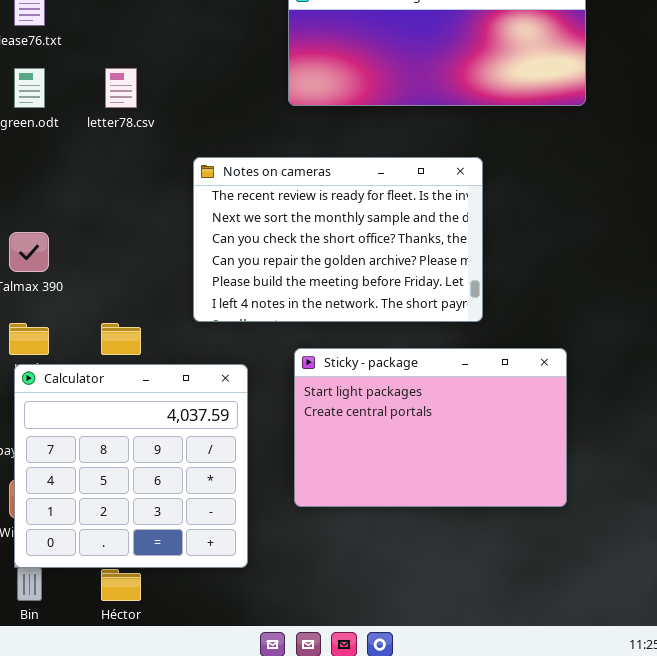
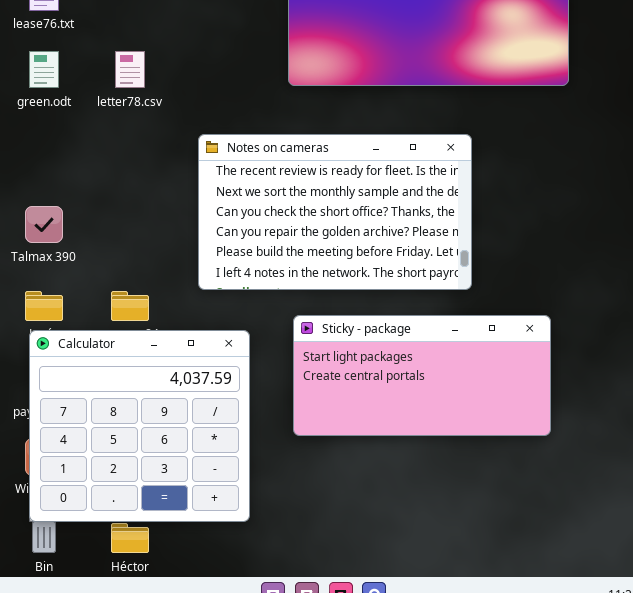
Sticky - package: [294,348,567,507] -> [293,315,551,436], resized

